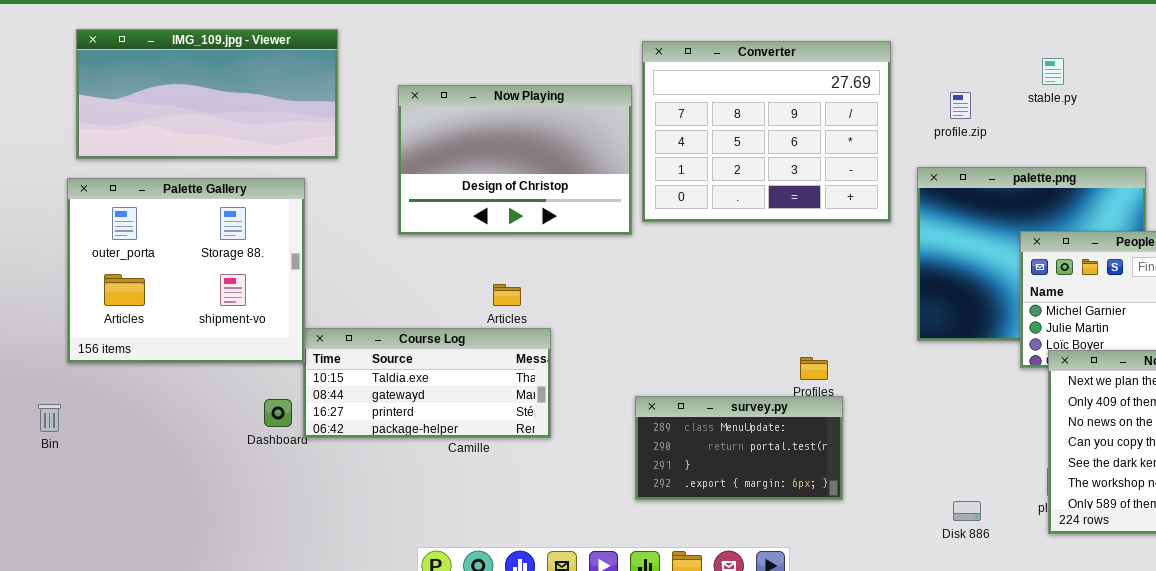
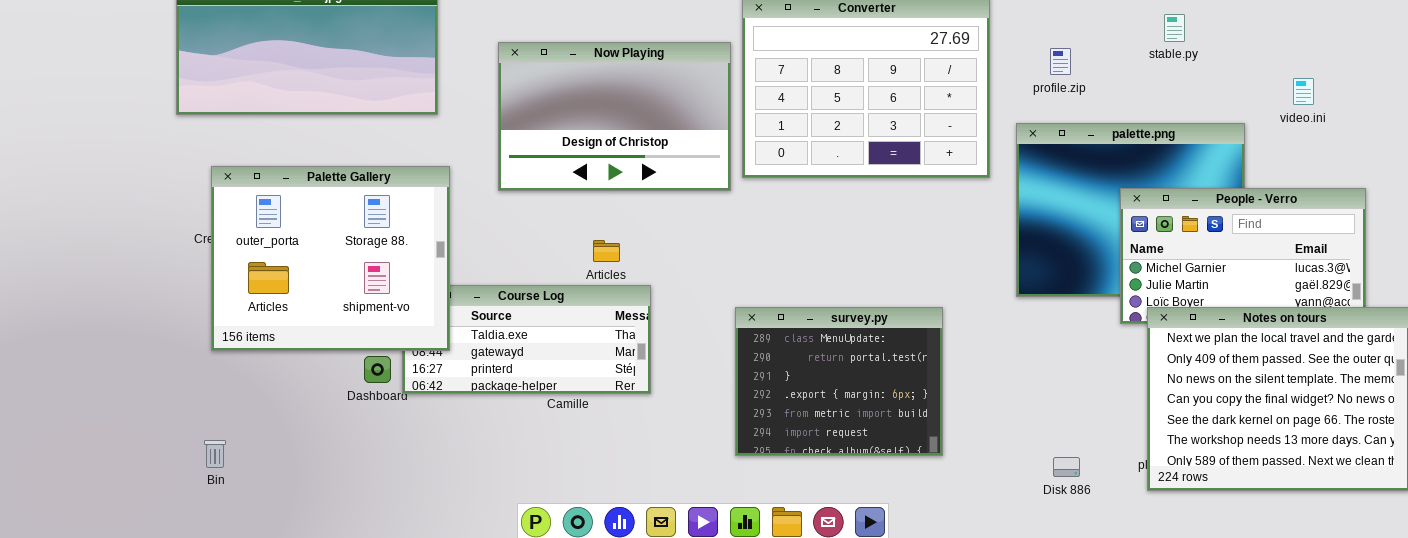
stable.py: [1042,58,1064,85] -> [1164,14,1185,42], moved
Palette Gallery: [67,178,305,363] -> [211,166,450,351], moved
survey.py: [635,396,843,500] -> [735,307,943,456], resized
Bin: [38,404,61,432] -> [204,440,226,468], moved

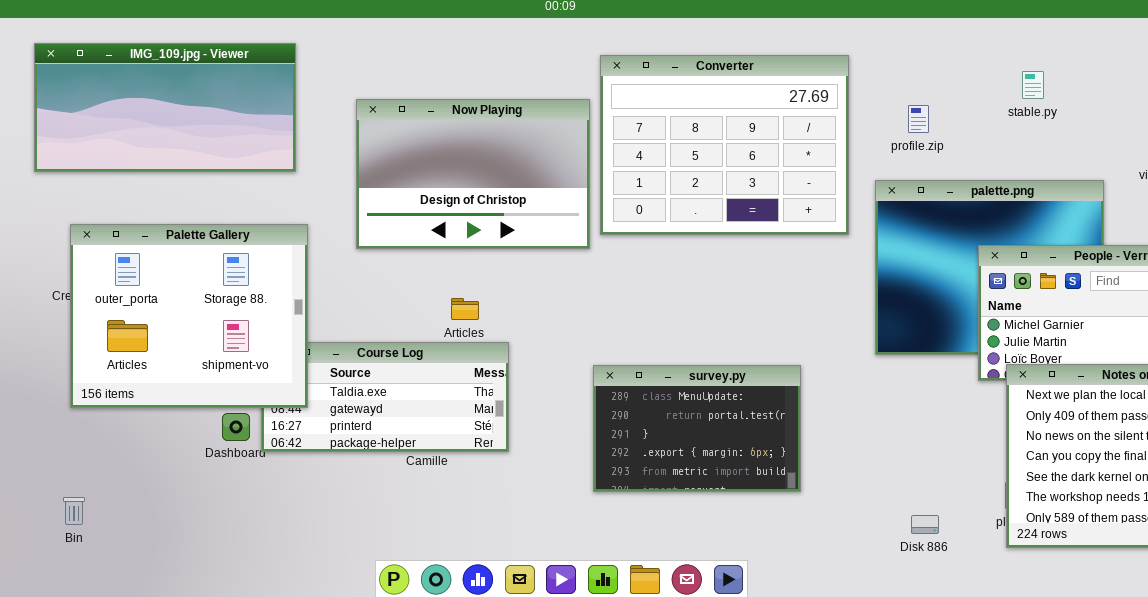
survey.py: [735,307,943,456] -> [593,365,801,492], resized

